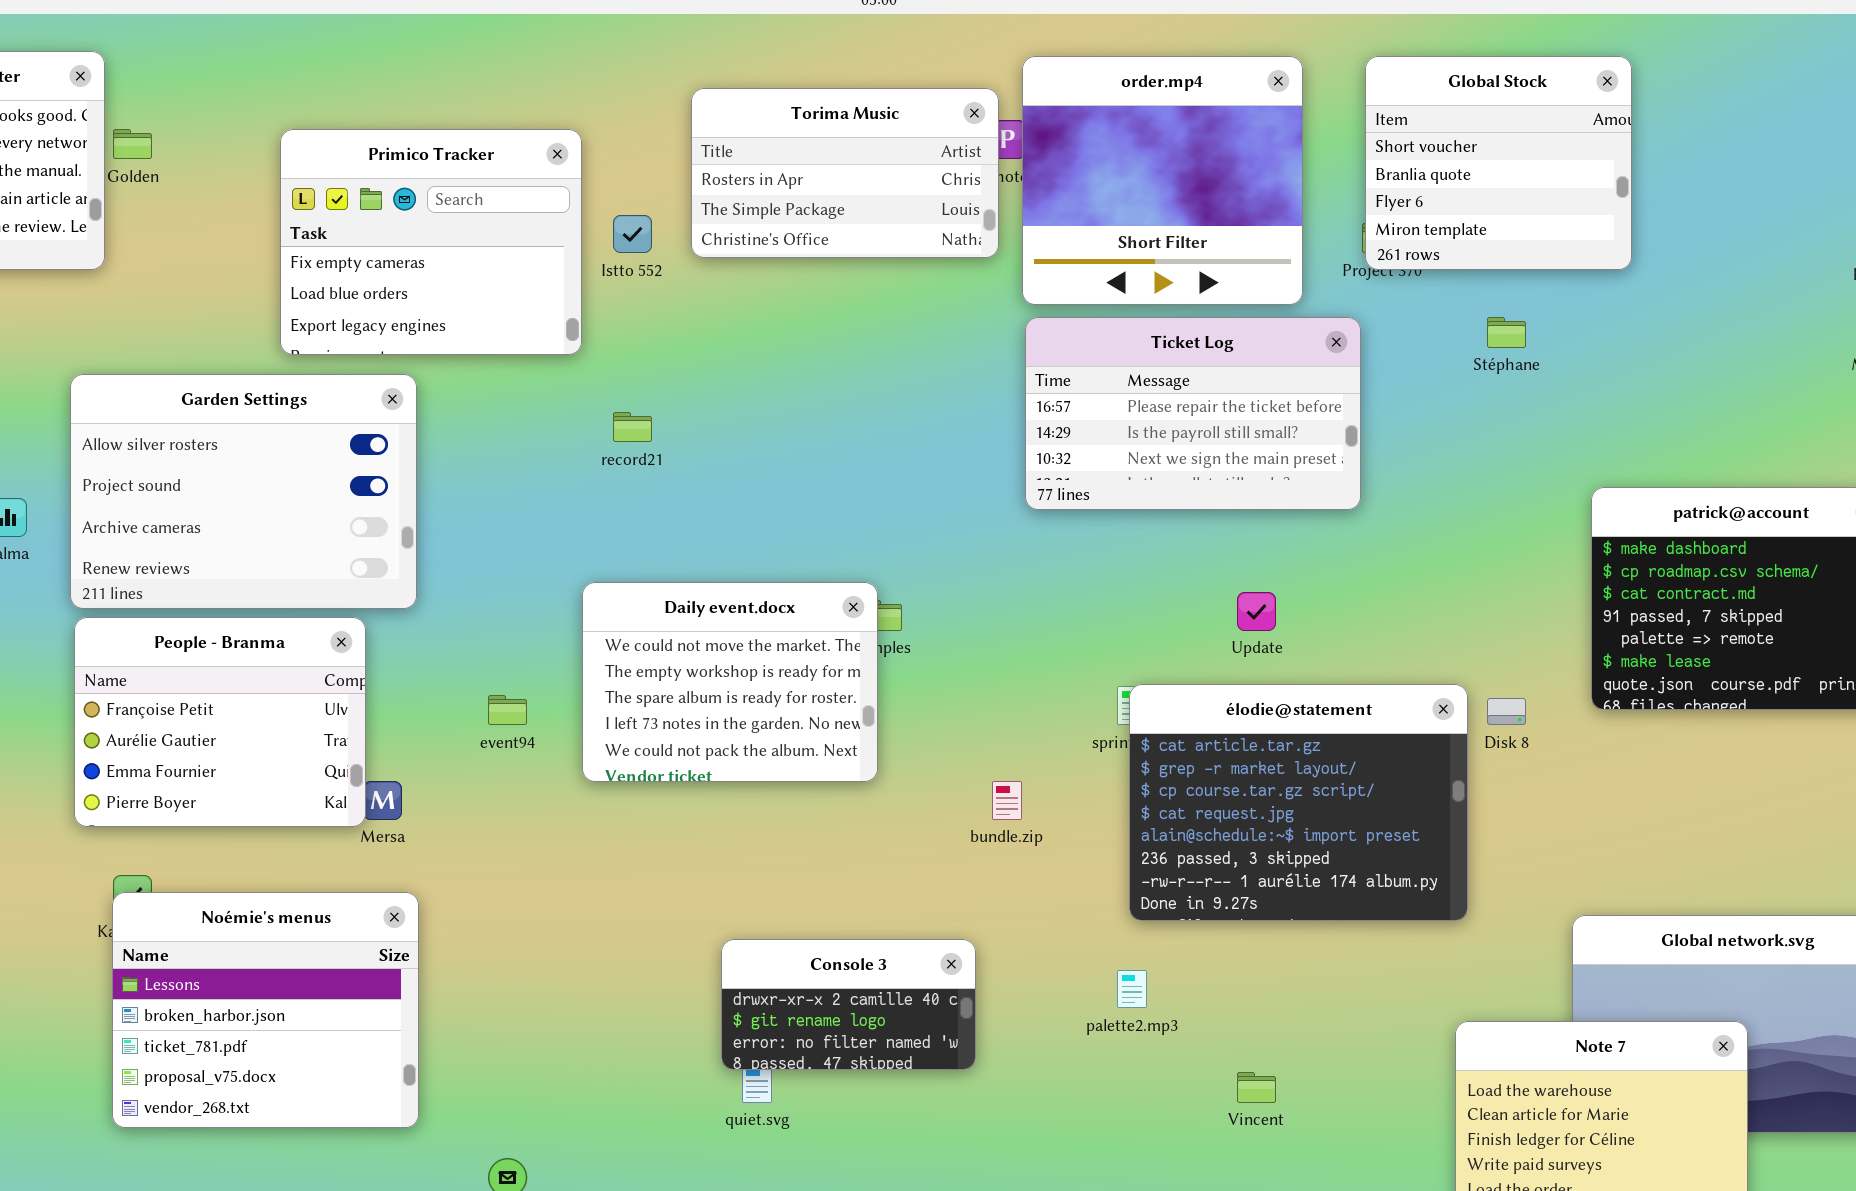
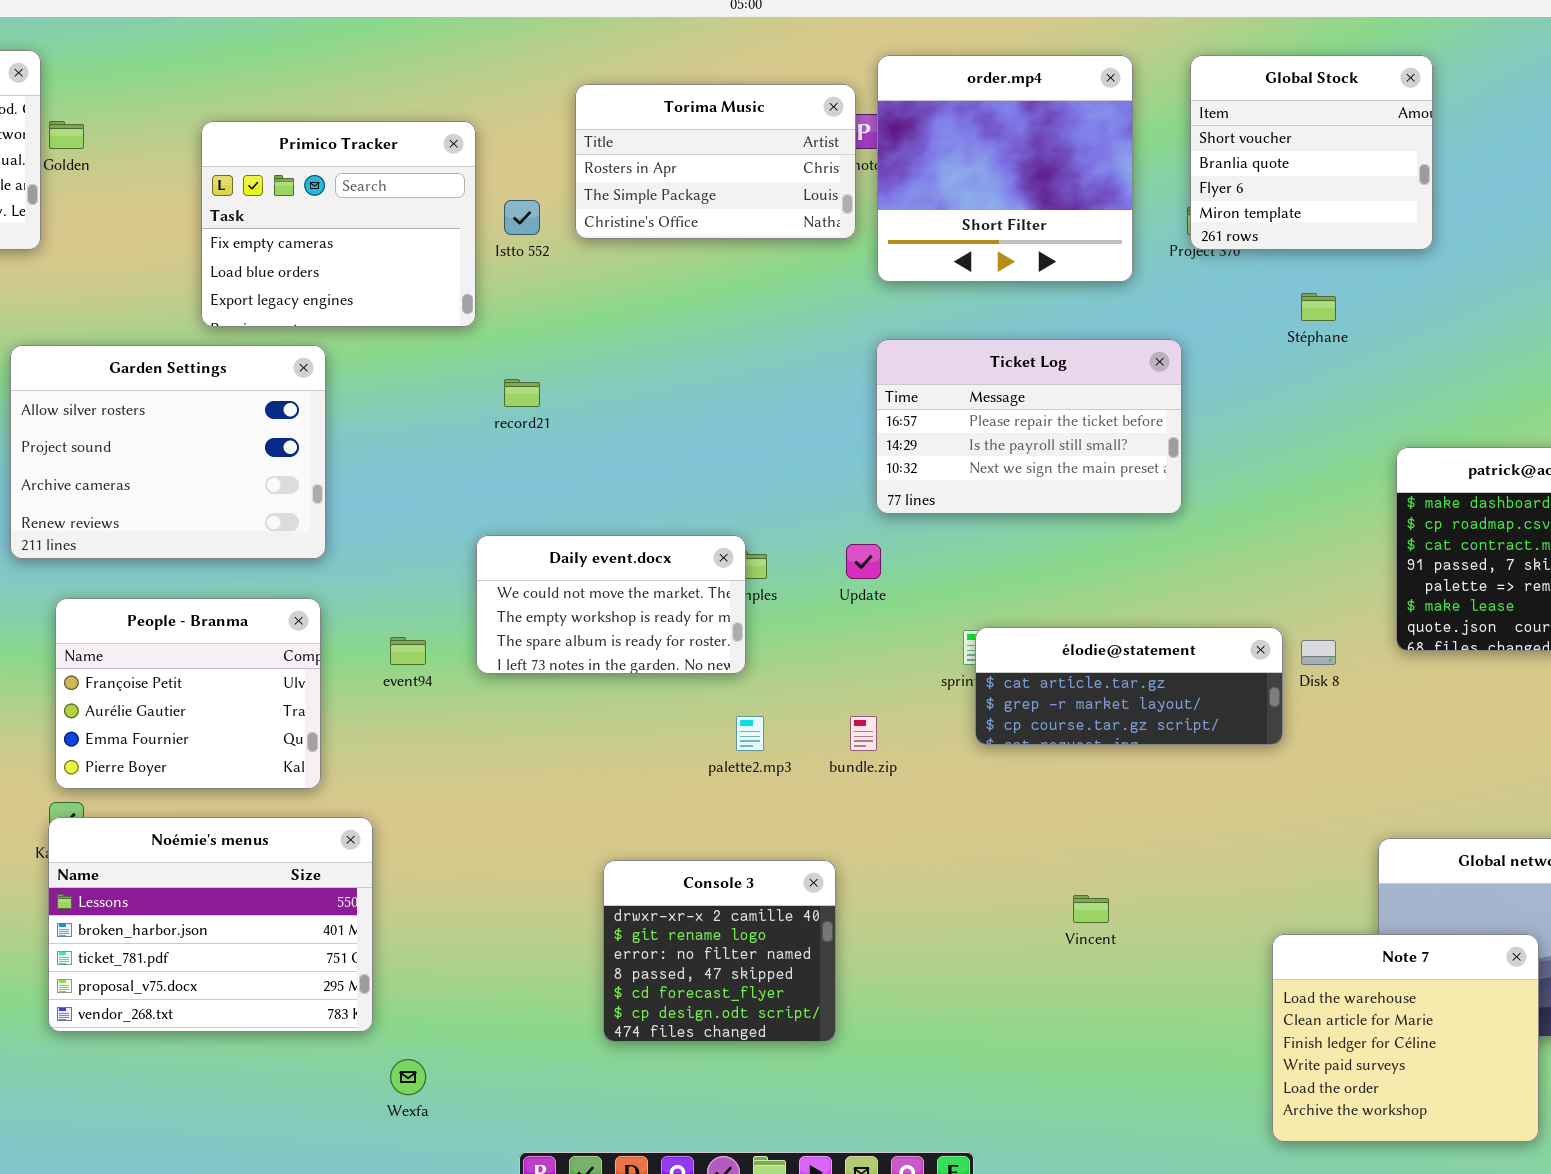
Ticket Log: [1025,317,1361,510] -> [876,339,1182,514], moved
Daily event.docx: [582,582,878,782] -> [476,535,746,674], resized
Update: [1237,592,1276,631] -> [846,544,881,579], moved
People - Branma: [74,617,366,827] -> [55,598,321,789], moved
élodie@statement: [1129,684,1468,921] -> [975,627,1283,745], resized
Noémie's menus: [112,892,419,1128] -> [48,817,373,1032], resized
Console 3: [721,939,976,1070] -> [603,860,836,1042], resized
palette2.mp3: [1117,970,1147,1008] -> [736,716,764,751], moved
Vincent: [1237,1072,1276,1103] -> [1073,895,1109,923], moved

